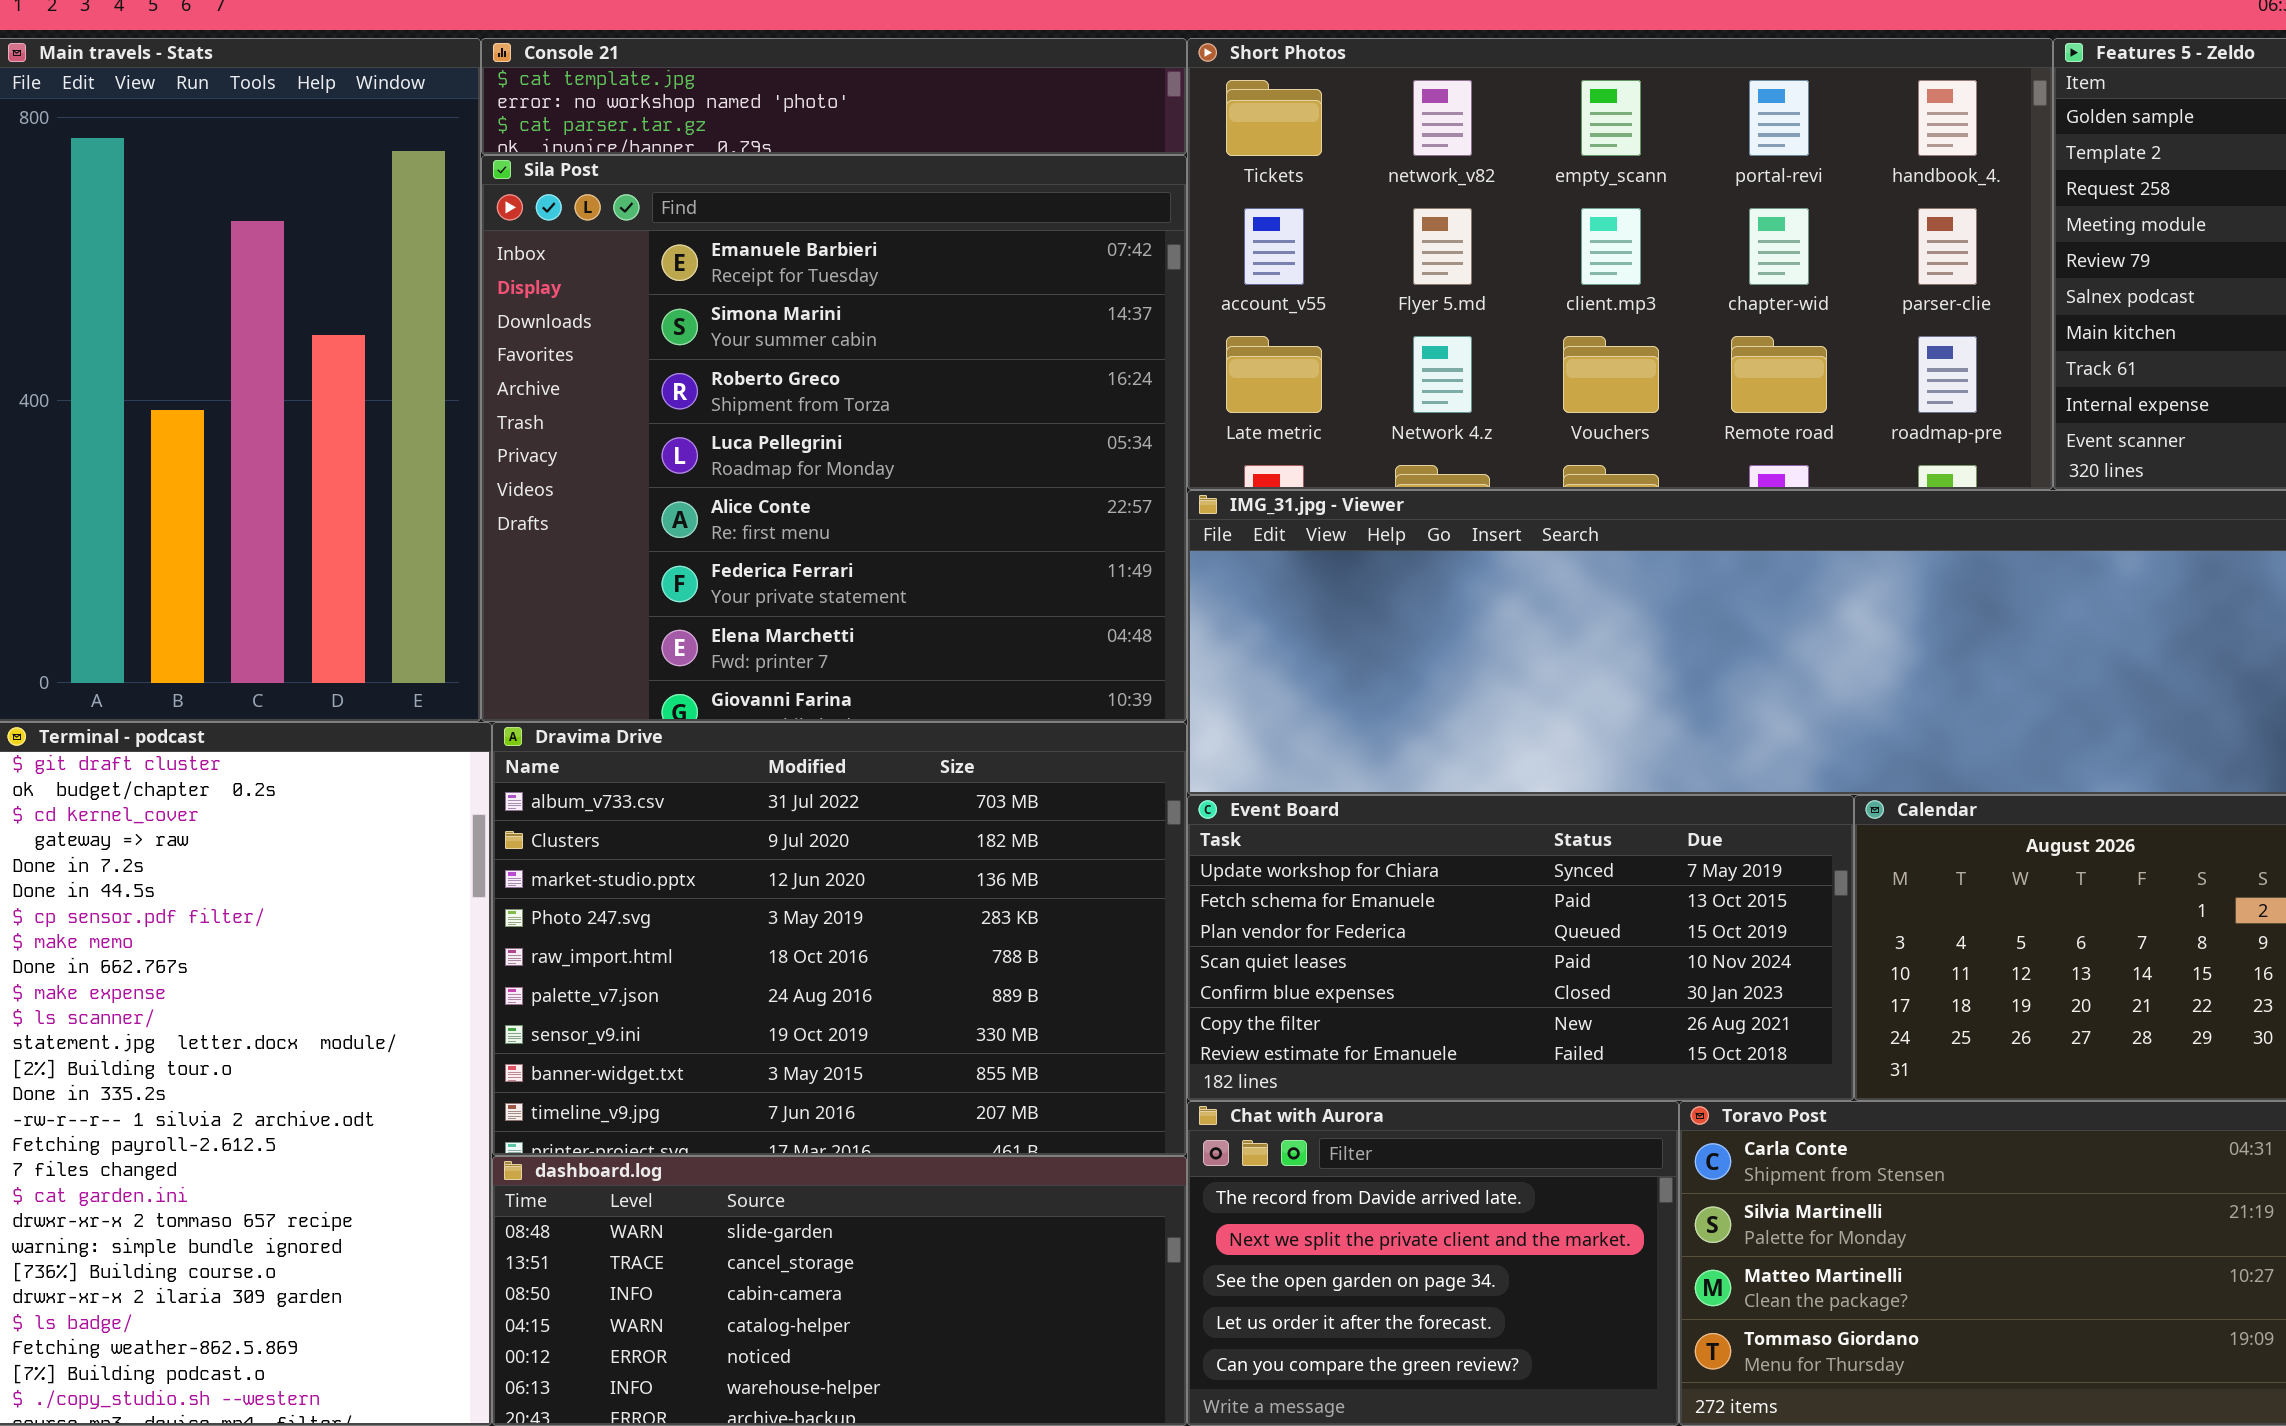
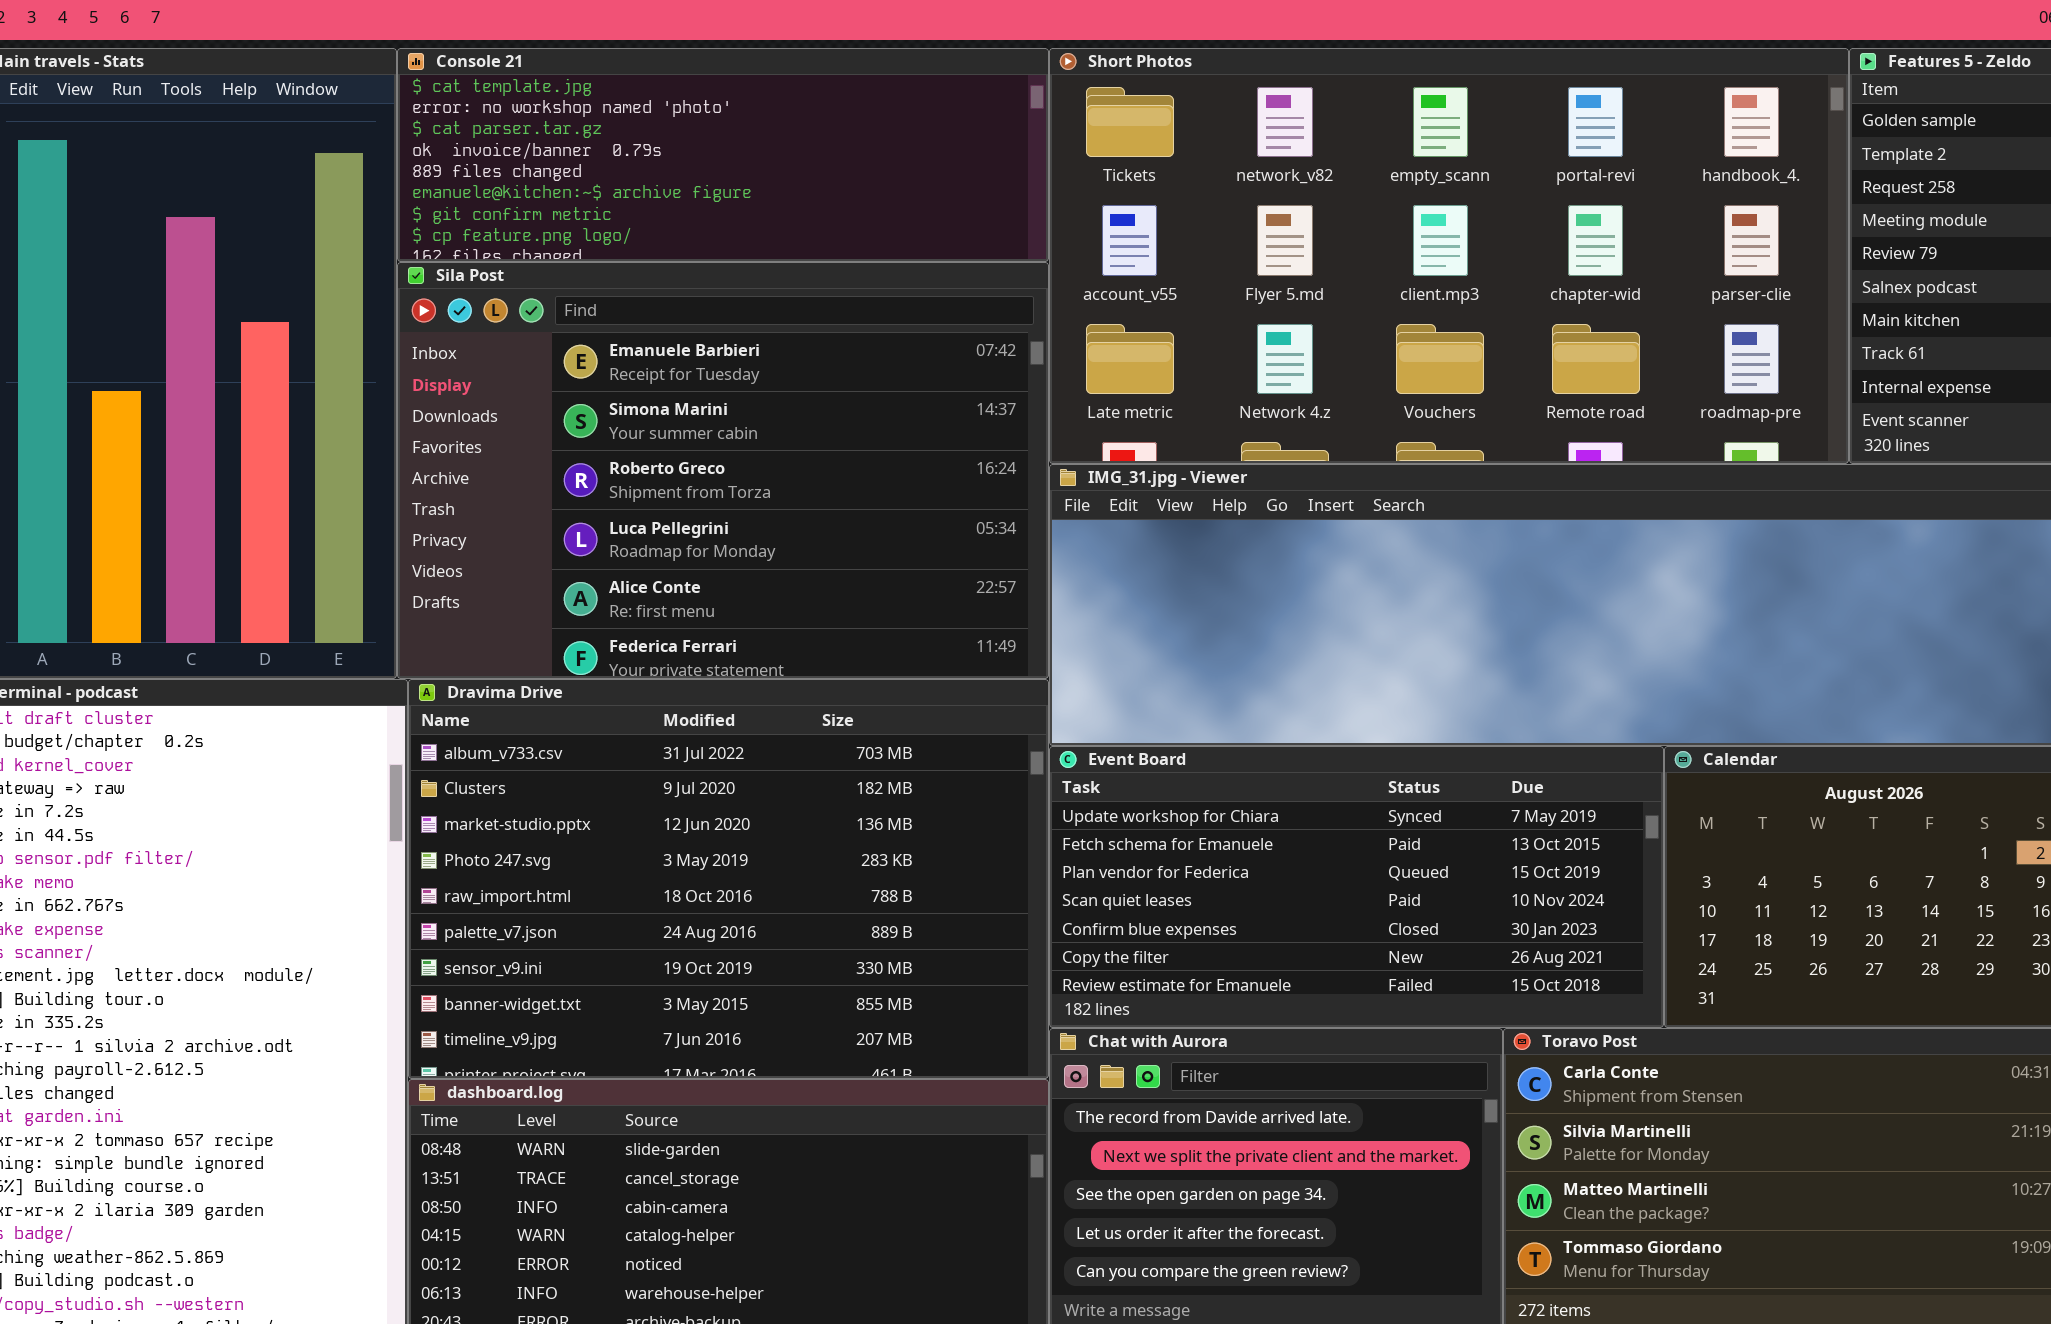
Console 21: [481,38,1187,155] -> [397,48,1049,262], resized
Sila Post: [481,155,1187,722] -> [397,262,1049,679], resized

